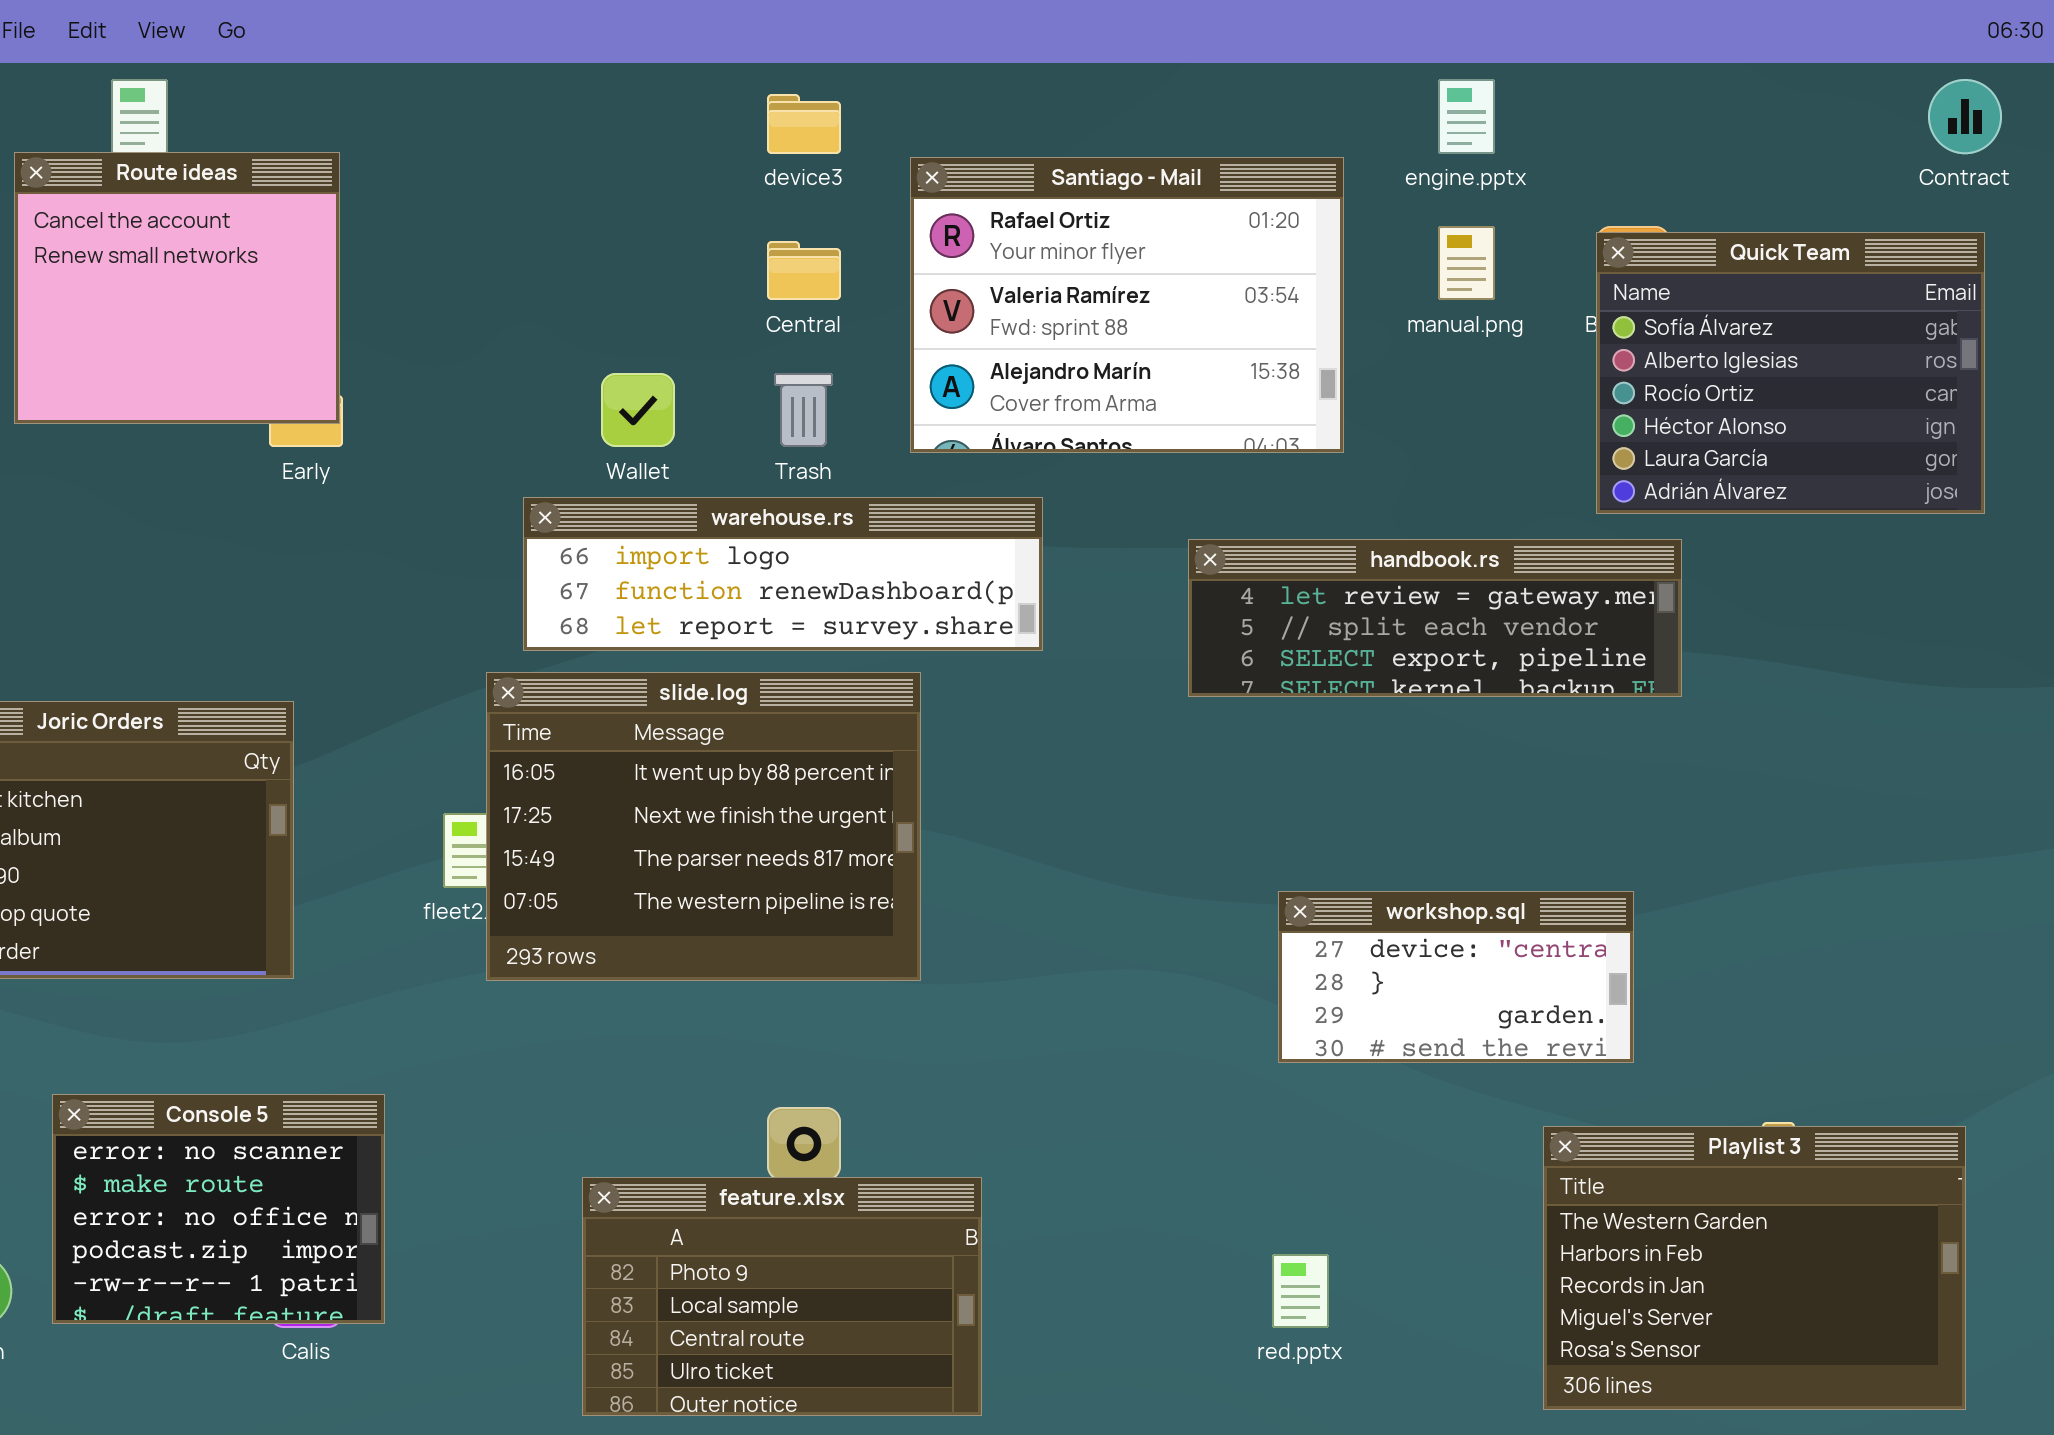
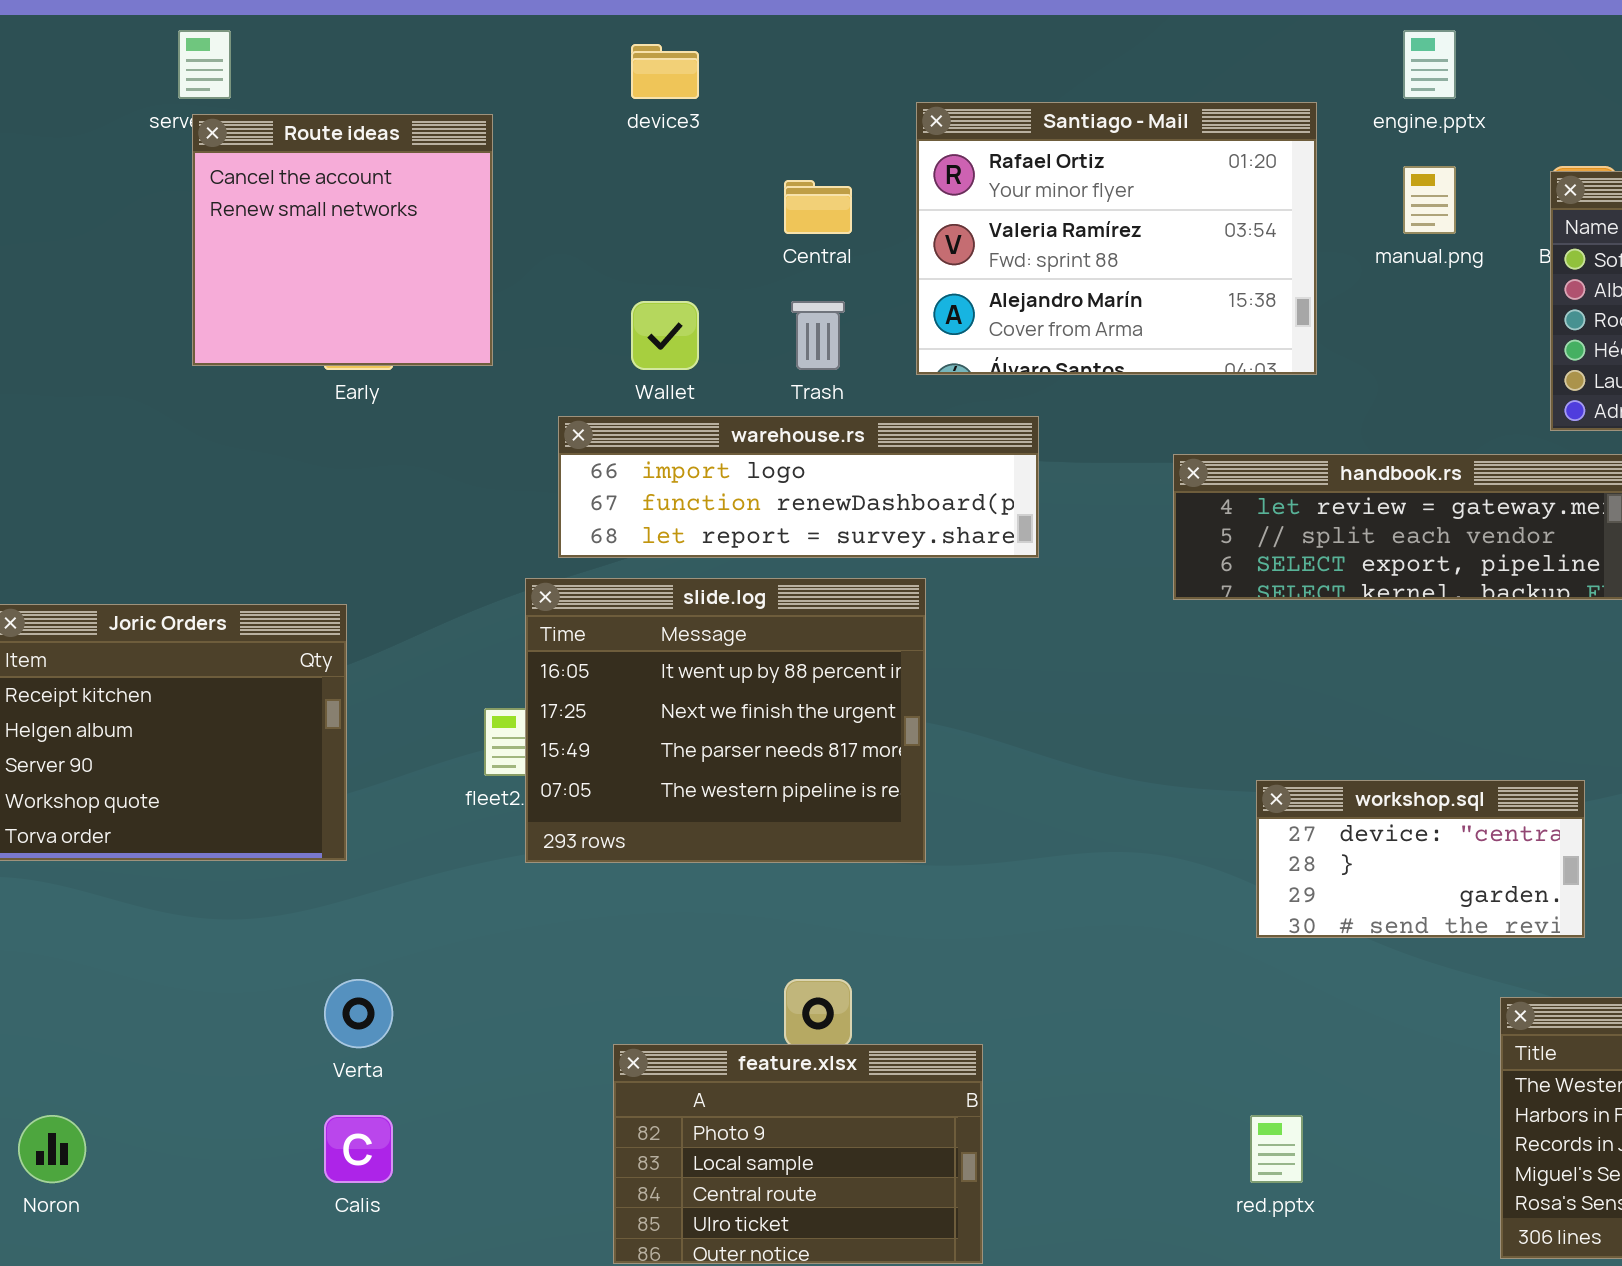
device3: [767,94,841,154] -> [631,44,699,99], moved
Route ideas: [14,152,340,424] -> [192,114,493,366], moved
Console 5: [52,1094,385,1324] -> none, closed

